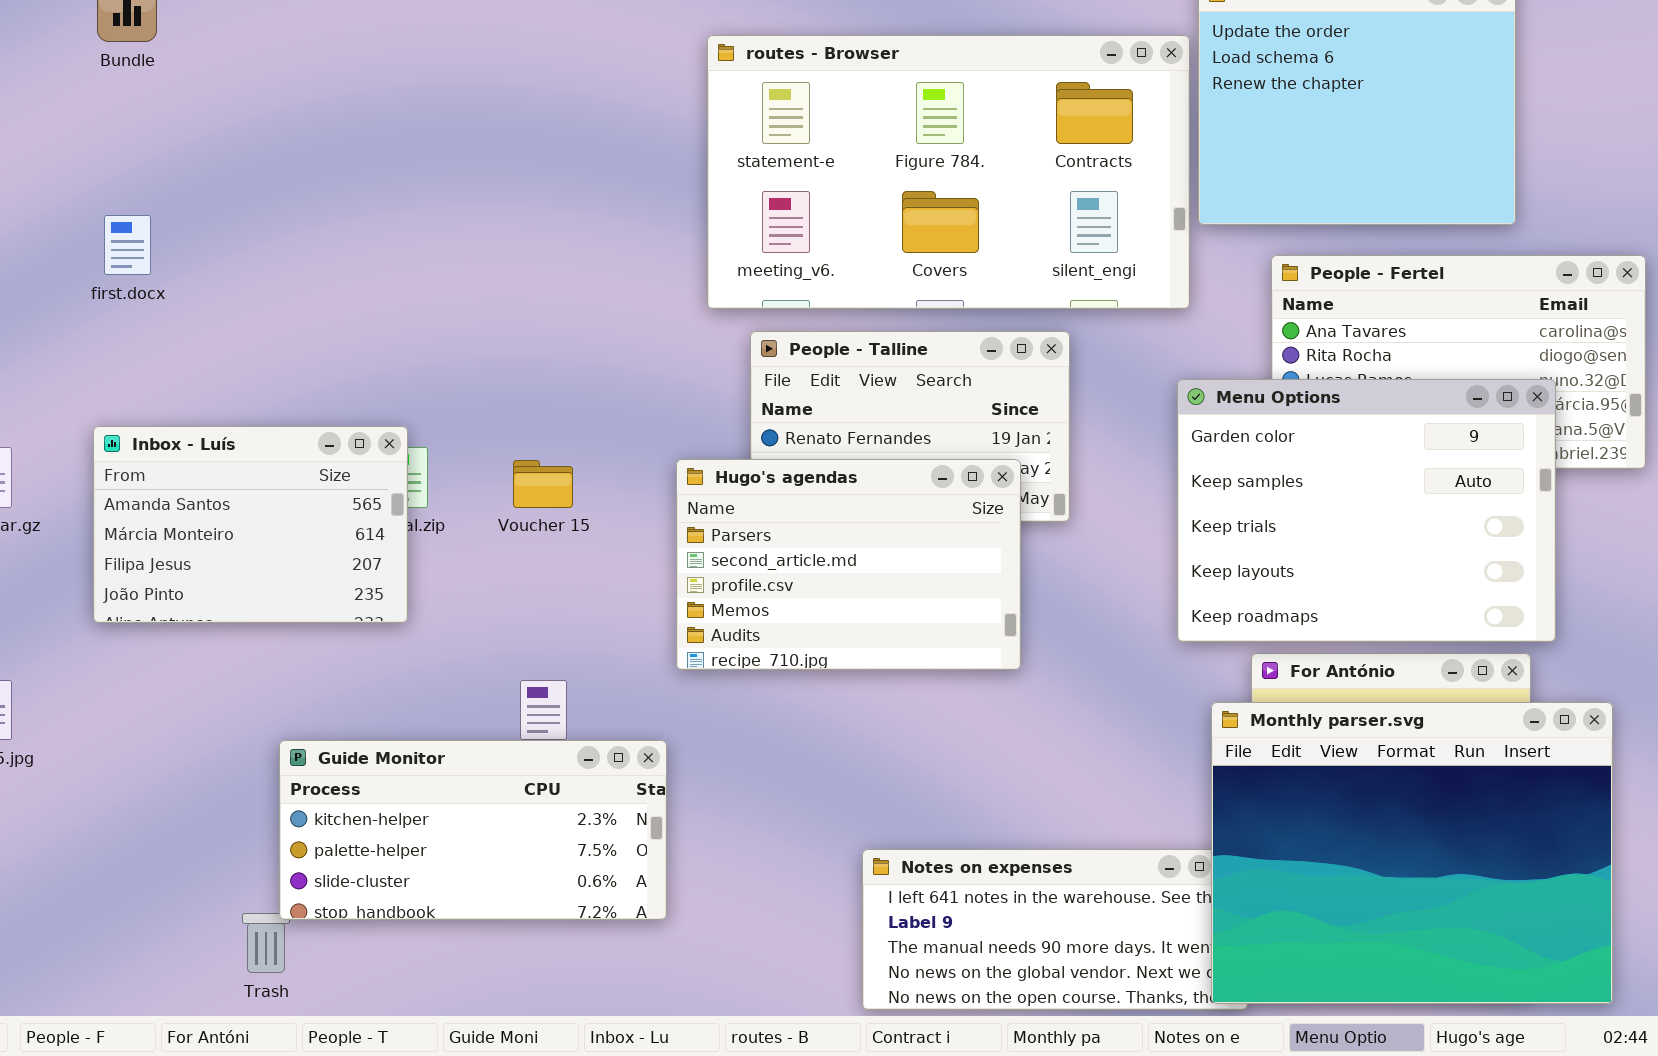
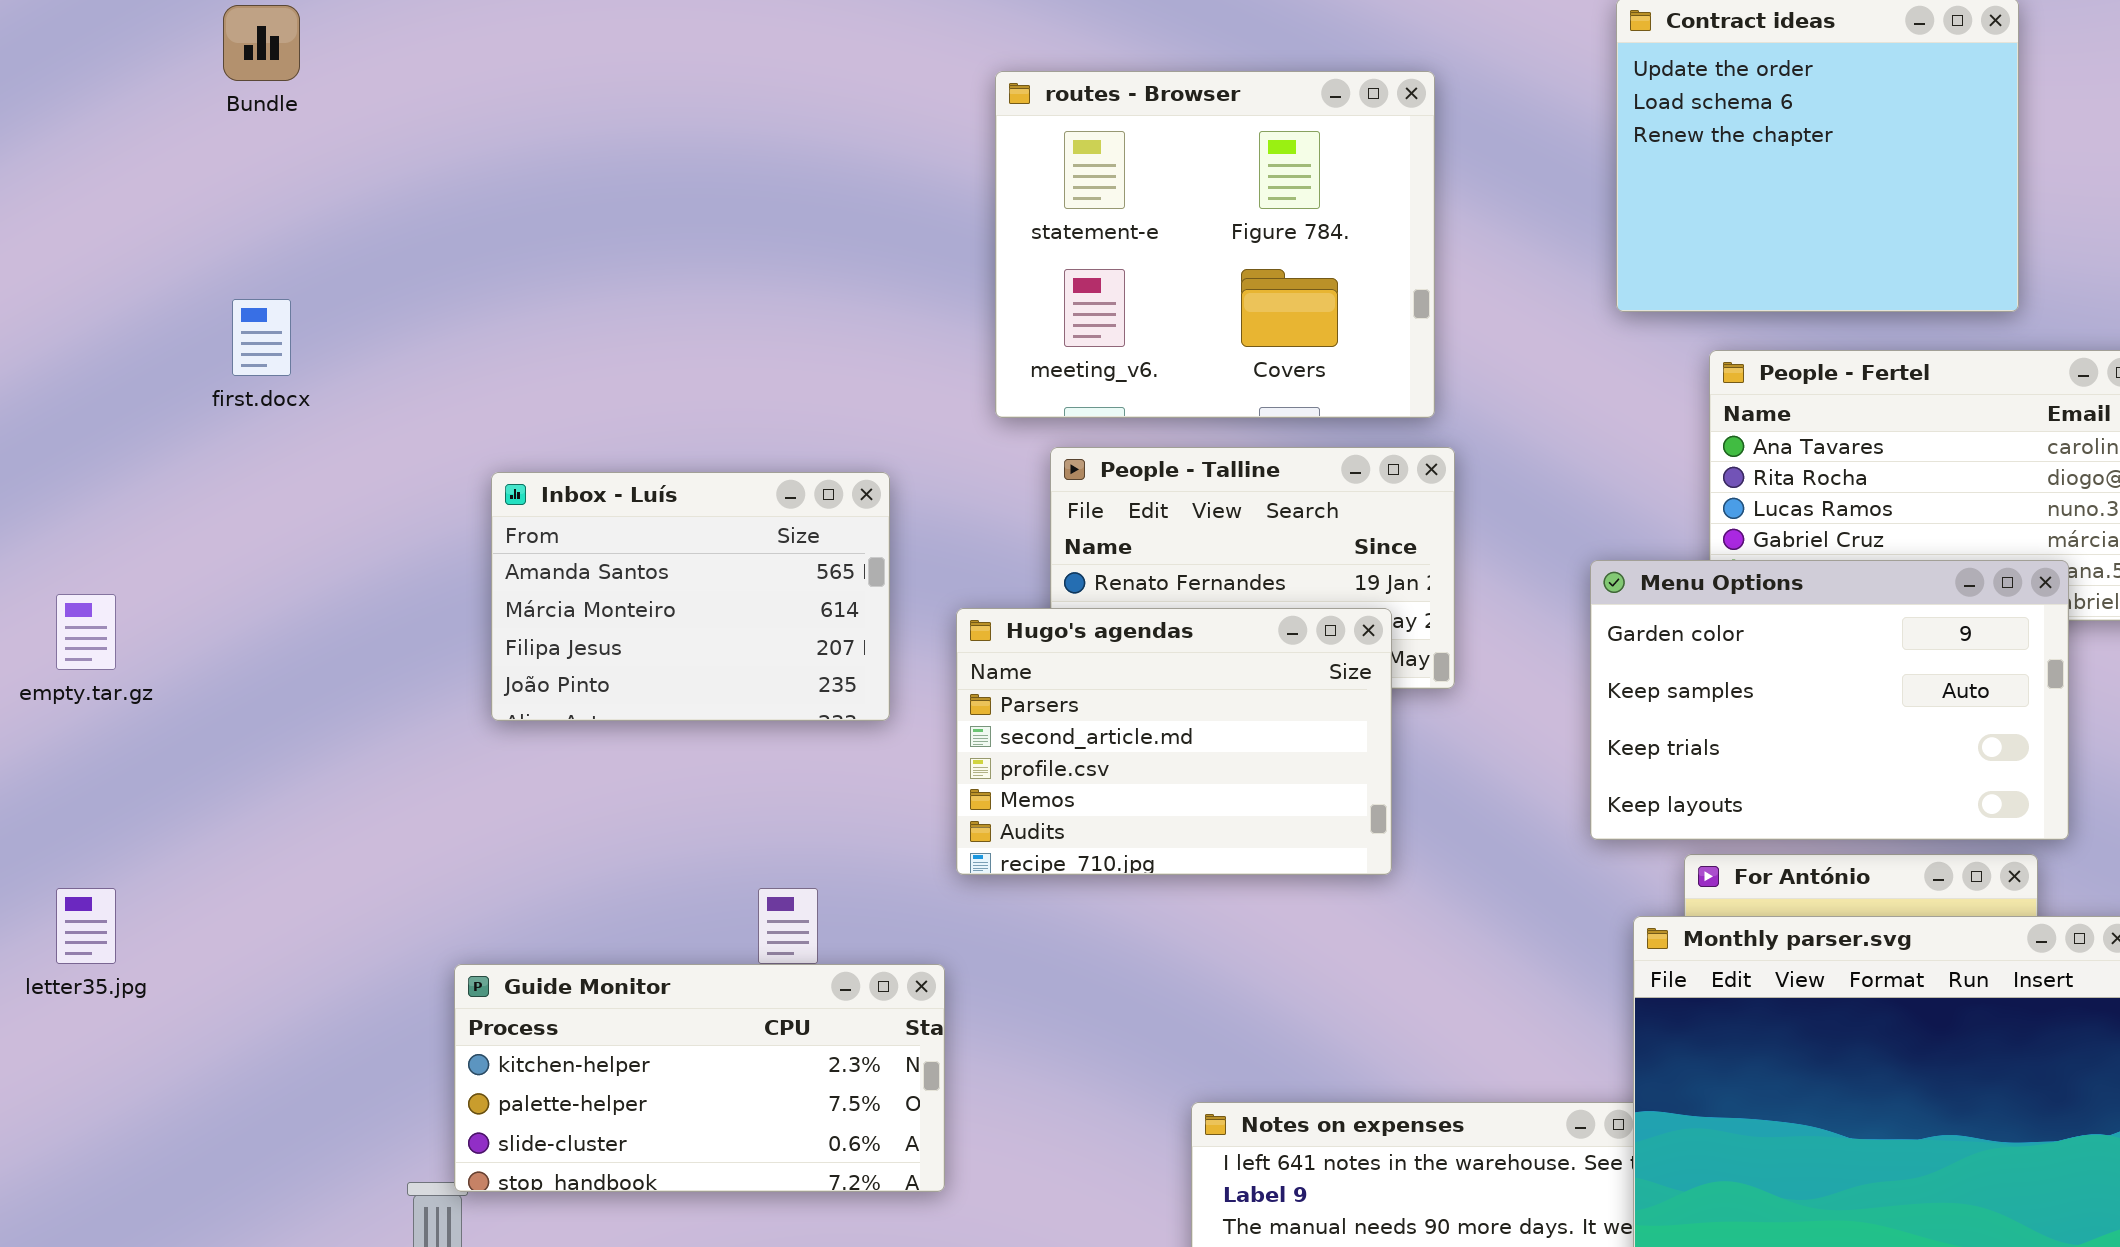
routes - Browser: [707,35,1190,309] -> [995,71,1435,418], resized
Menu Options: [1177,379,1556,642] -> [1590,560,2069,840], resized
Inbox - Luís: [93,426,408,623] -> [491,472,890,721], moved

